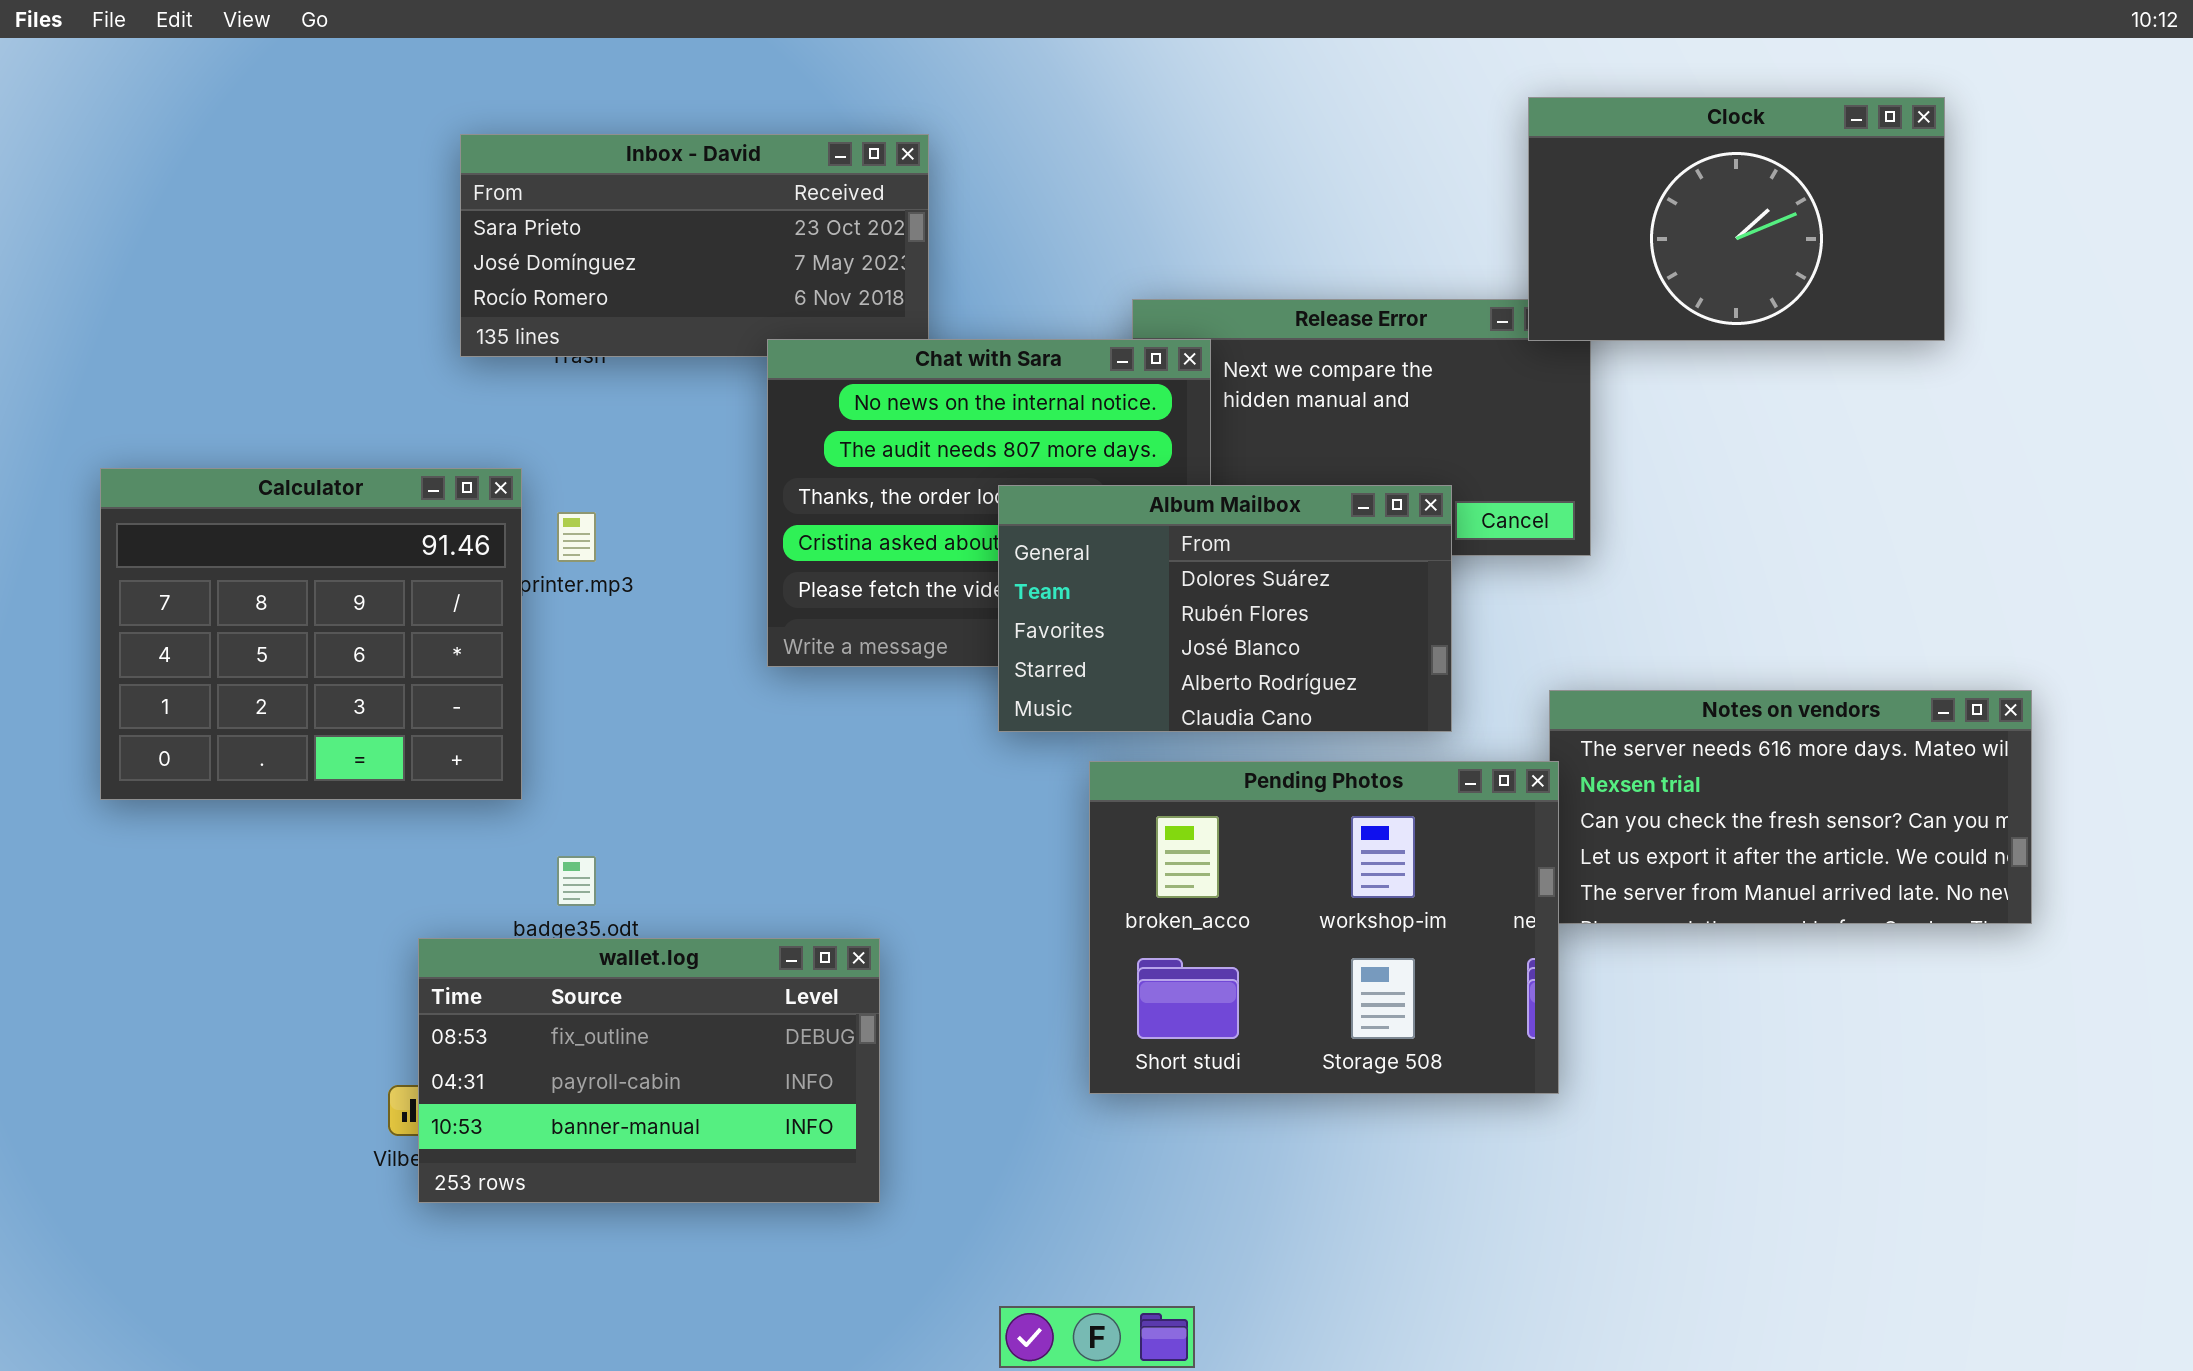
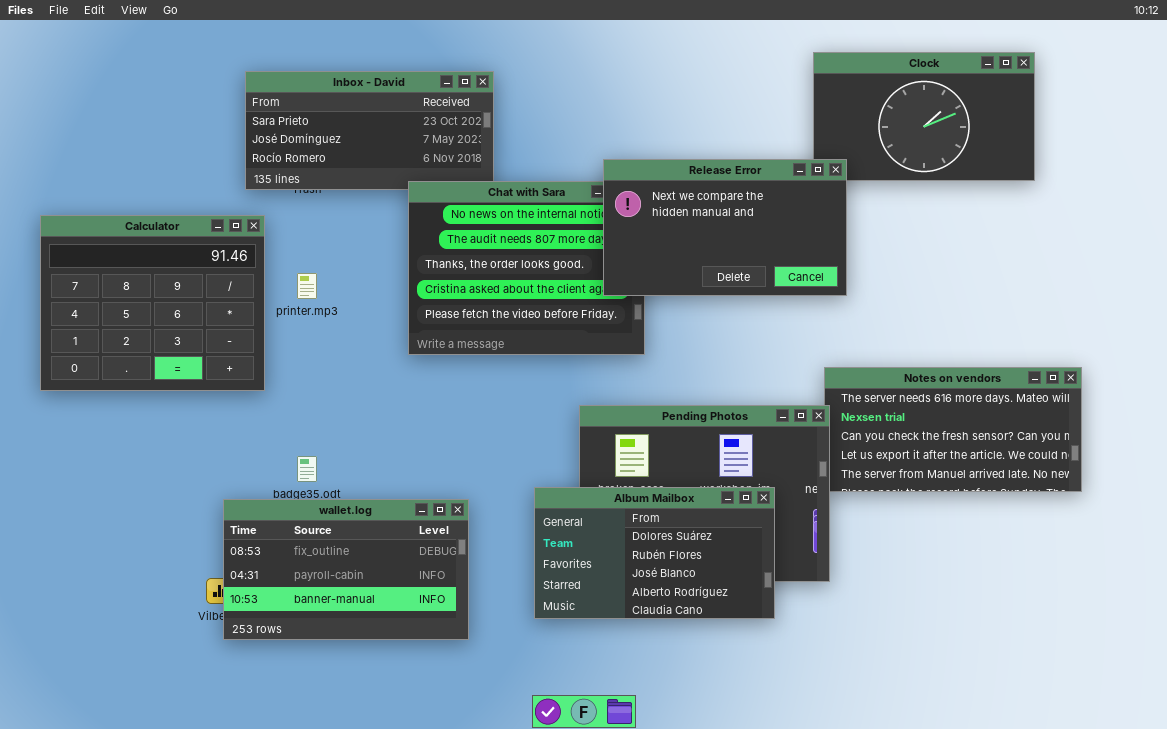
Release Error: [1132,299,1591,556] -> [603,159,847,296], raised
Calculator: [100,468,522,800] -> [40,215,265,391], moved
Album Mailbox: [998,485,1452,732] -> [534,487,775,619], moved

